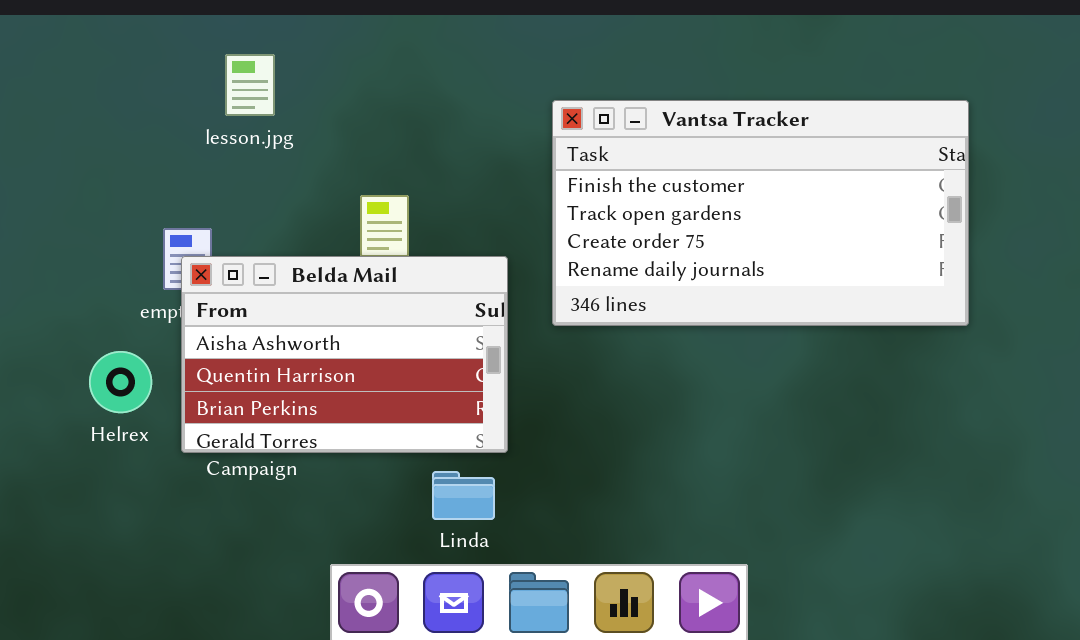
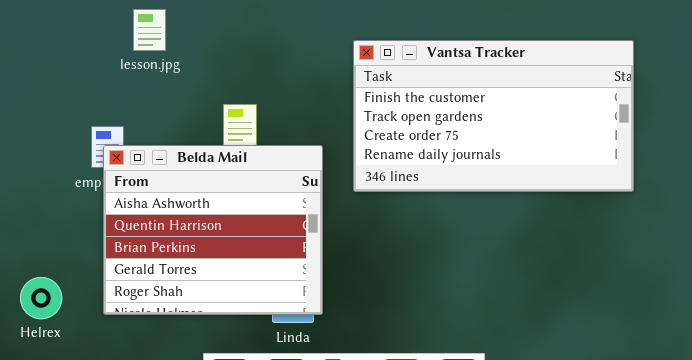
Belda Mail: [181,256,508,453] -> [103,145,323,315], resized
Helrex: [89,351,152,413] -> [20,277,62,319], moved

